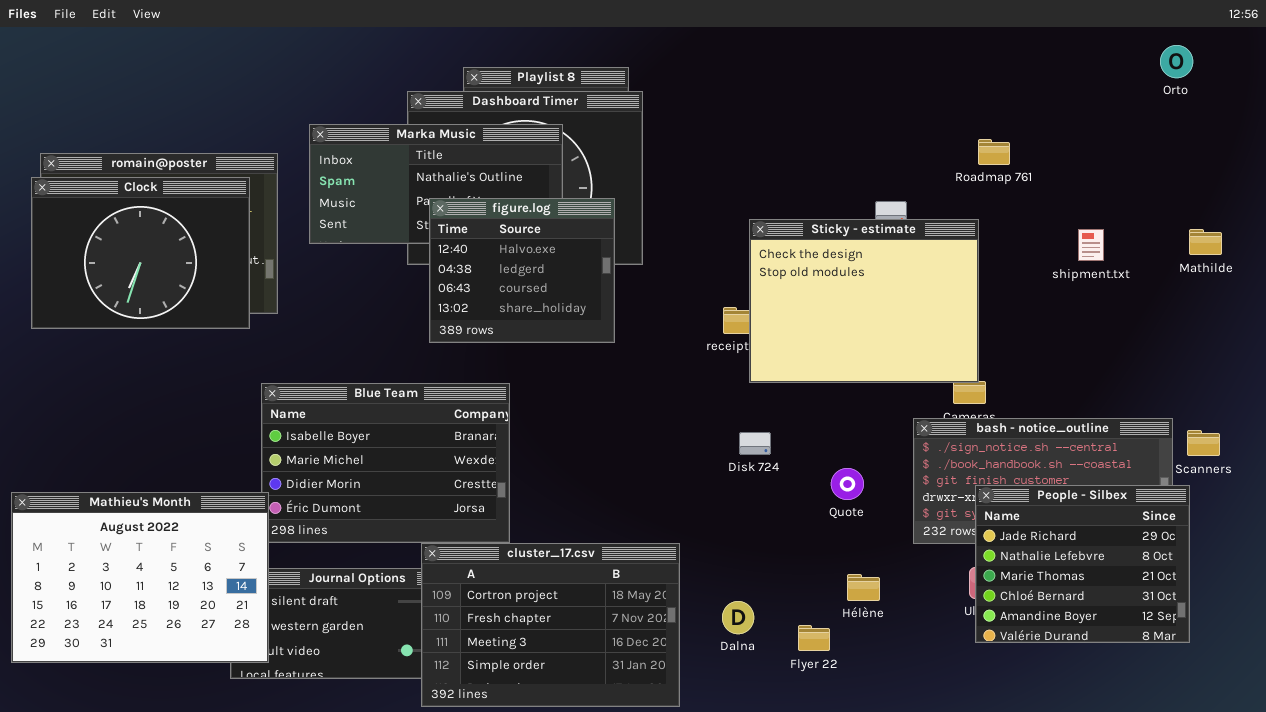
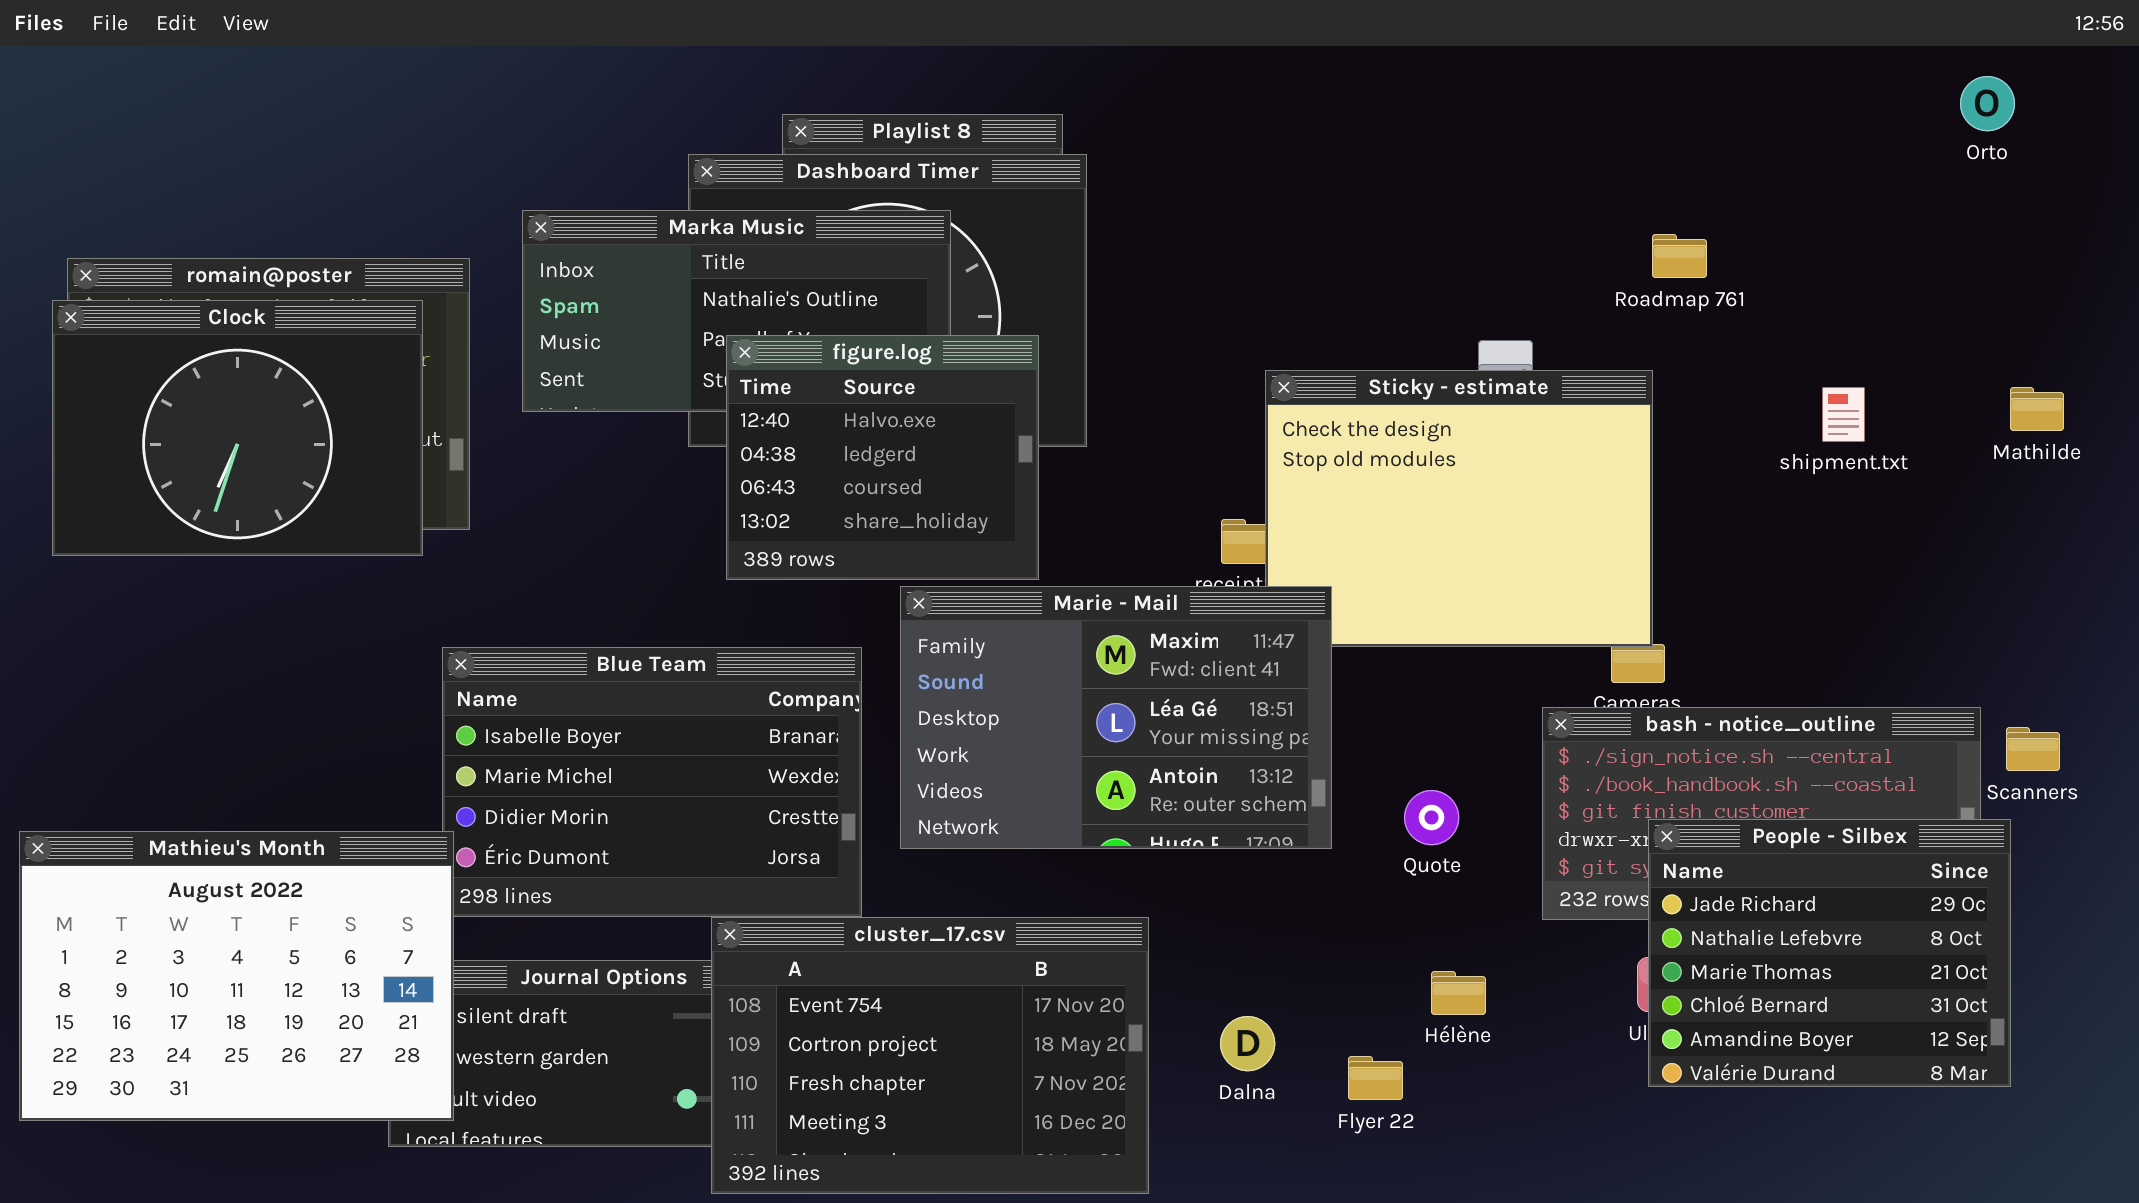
Marie - Mail: none -> [900,586,1332,849], opened
cluster_17.csv: [421,543,680,707] -> [711,917,1149,1194], scrolled up 1 row

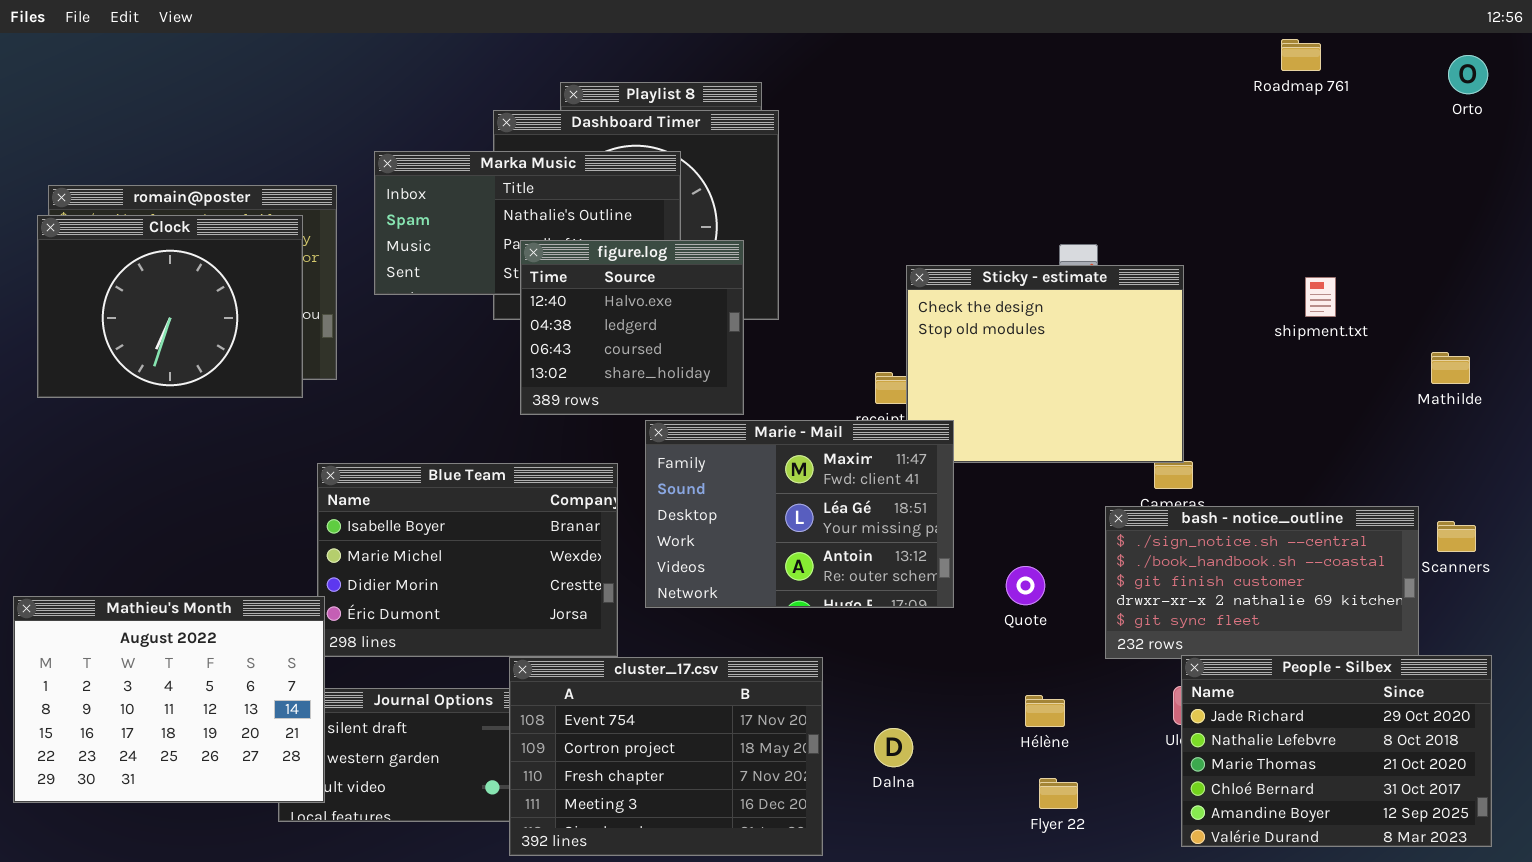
Orto: [1960,76,2015,131] -> [1448,55,1488,94], moved
Roadmap 761: [1652,234,1707,278] -> [1281,39,1321,71], moved
Mathilde: [2010,387,2064,431] -> [1431,352,1470,384], moved
People - Silbex: [1648,819,2011,1087] -> [1181,655,1492,847], moved, resized
Flyer 22: [1348,1056,1403,1100] -> [1039,778,1078,809], moved

